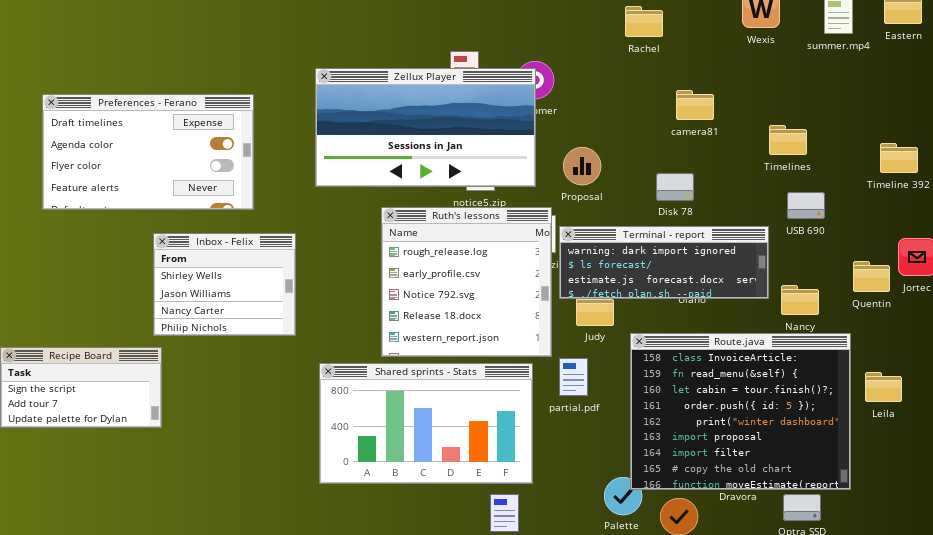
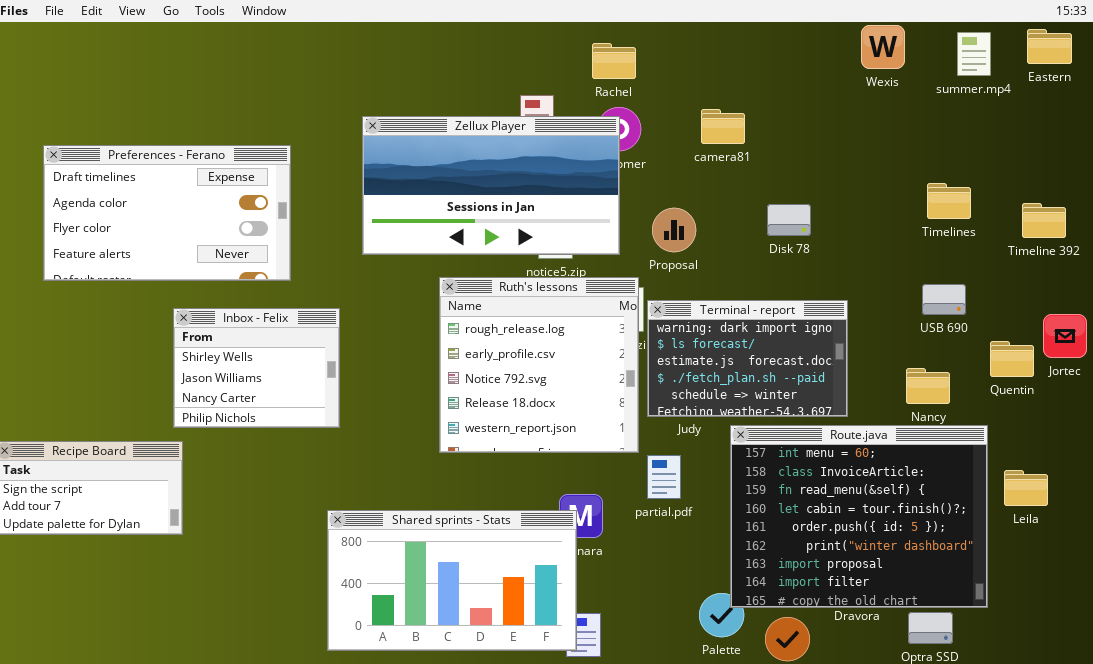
Rachel: [625,6,663,37] -> [592,43,636,79], moved
camera81: [676,90,714,120] -> [701,109,745,144], moved
Timelines: [769,125,807,155] -> [927,183,971,219], moved
Disk 78: [656,173,694,201] -> [767,204,811,236], moved
USB 690: [787,192,825,219] -> [922,284,966,315], moved
Terminal - report: [559,226,769,299] -> [647,300,848,417], resized
Route.java: [630,333,851,490] -> [730,425,988,608], scrolled up 1 row
Shared sprints - Stats: [319,363,533,484] -> [327,510,577,651], moved

